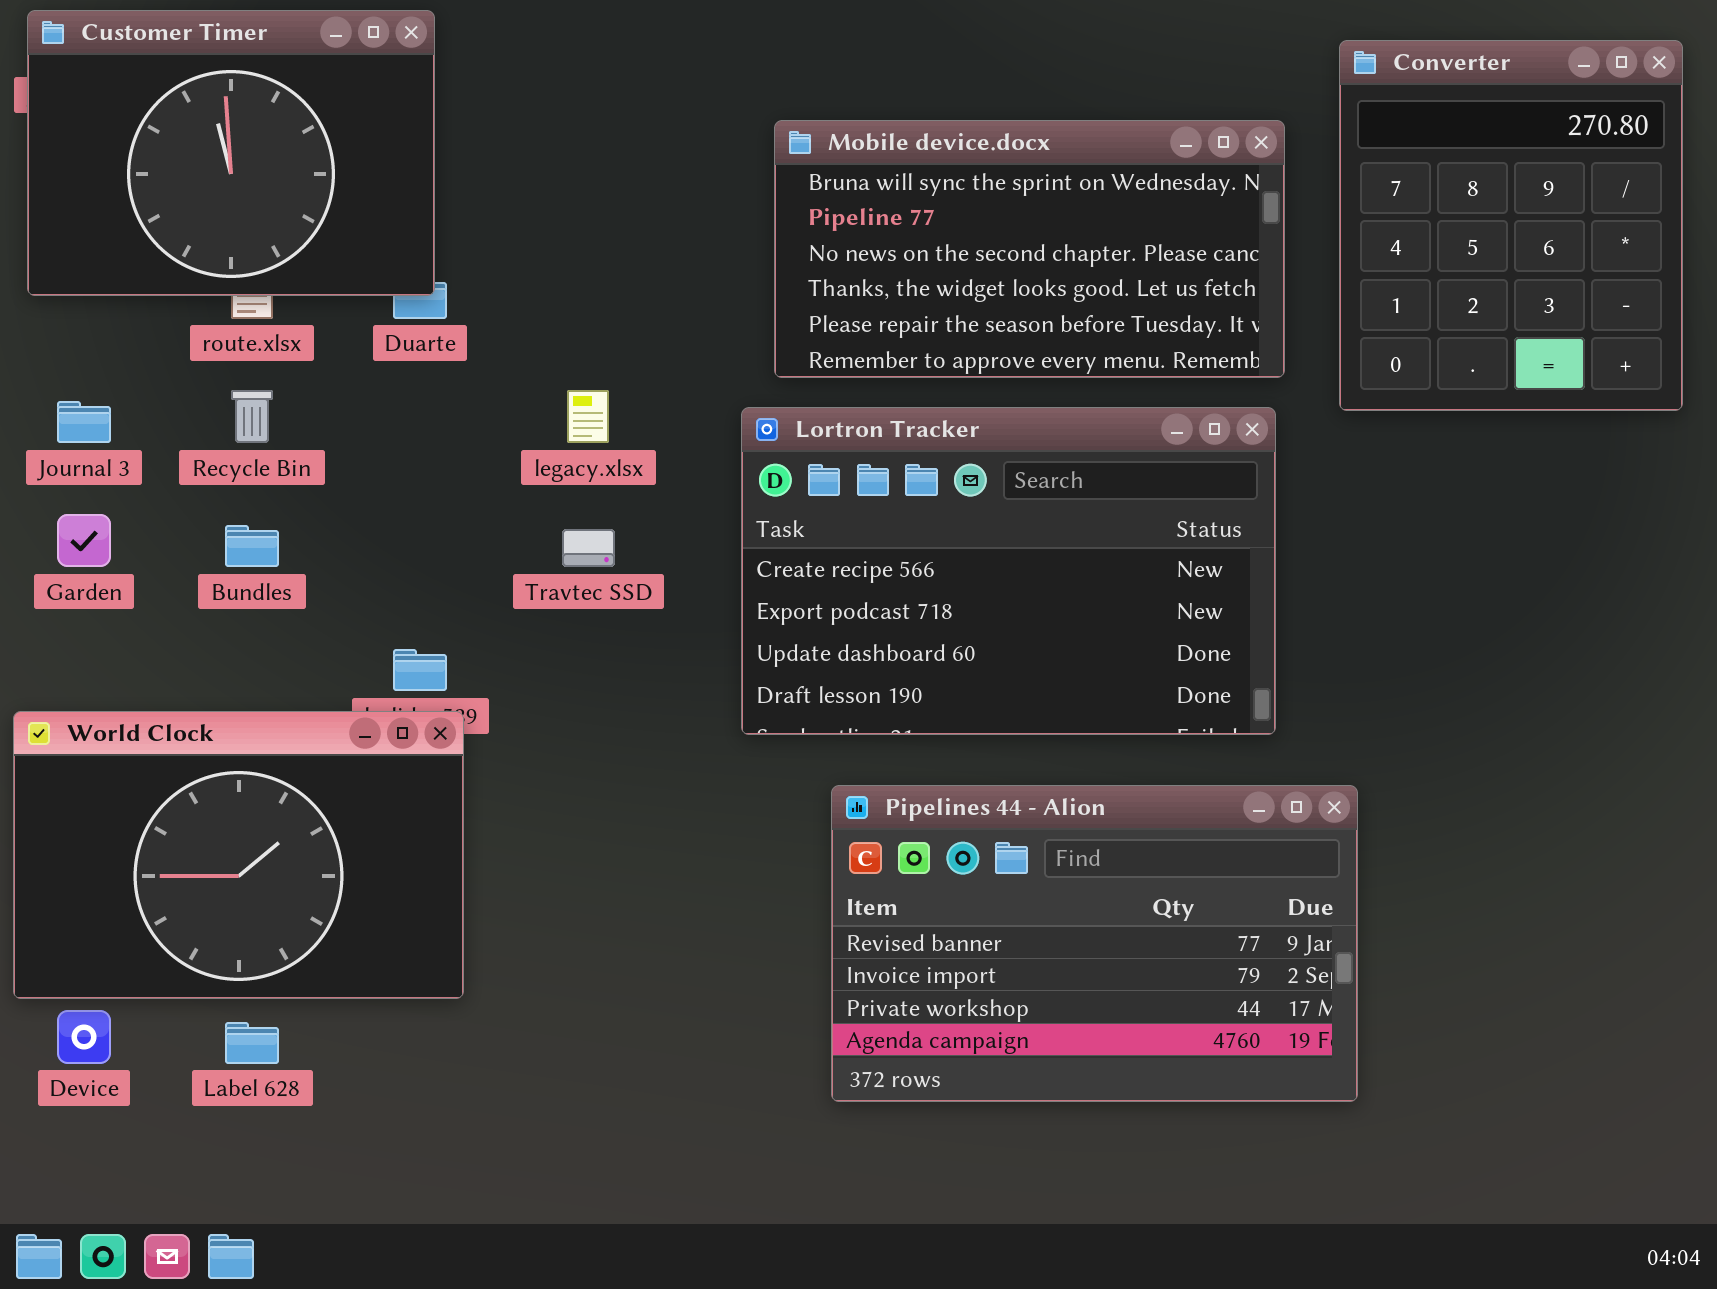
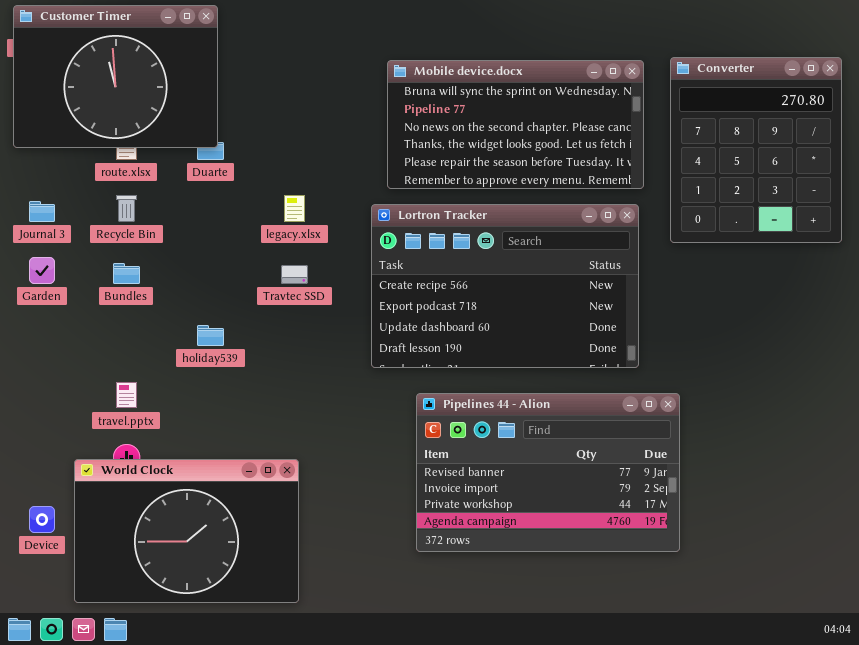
Converter: [1339,40,1683,411] -> [670,57,842,243], moved
World Clock: [13,711,464,999] -> [74,459,299,603], moved

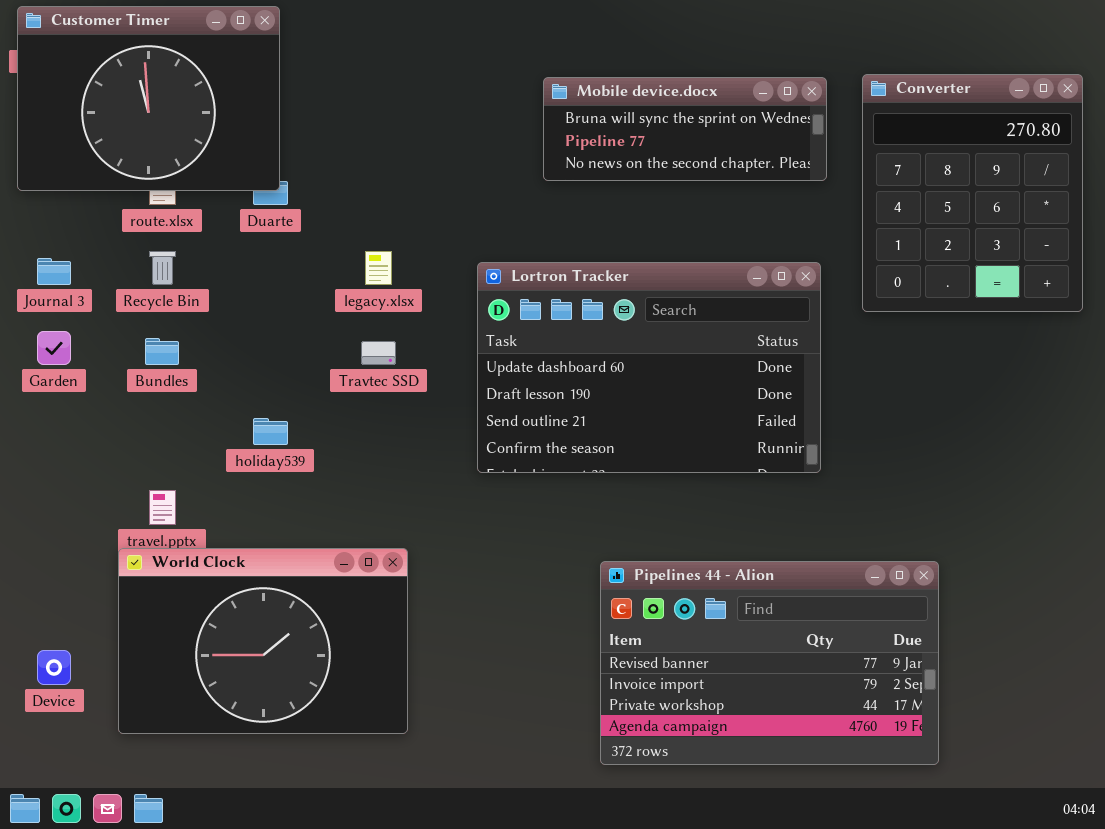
Mobile device.docx: [387,60,644,189] -> [543,77,827,181], resized
Lortron Tracker: [371,204,639,368] -> [477,262,821,473], scrolled down 2 rows
Pipelines 44 - Alion: [416,393,680,552] -> [600,561,939,765], moved
World Clock: [74,459,299,603] -> [118,548,408,734], moved

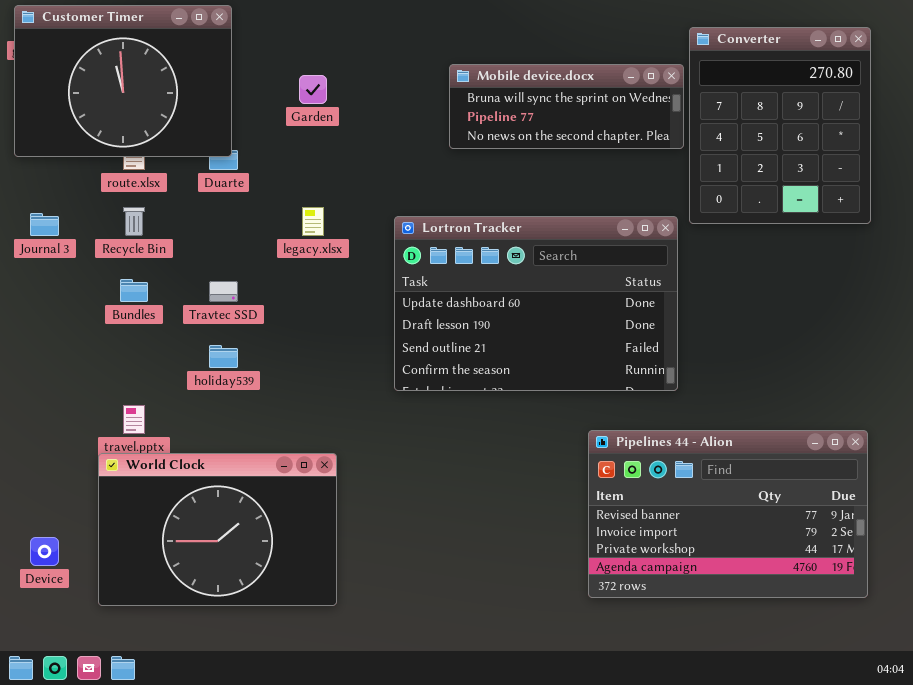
Converter: [862,74,1083,312] -> [689,27,871,224], moved
Garden: [37,331,71,365] -> [299,75,327,104], moved
Travtec SSD: [361,341,396,365] -> [209,281,238,302], moved
Pipelines 44 - Alion: [600,561,939,765] -> [588,430,868,598], moved

